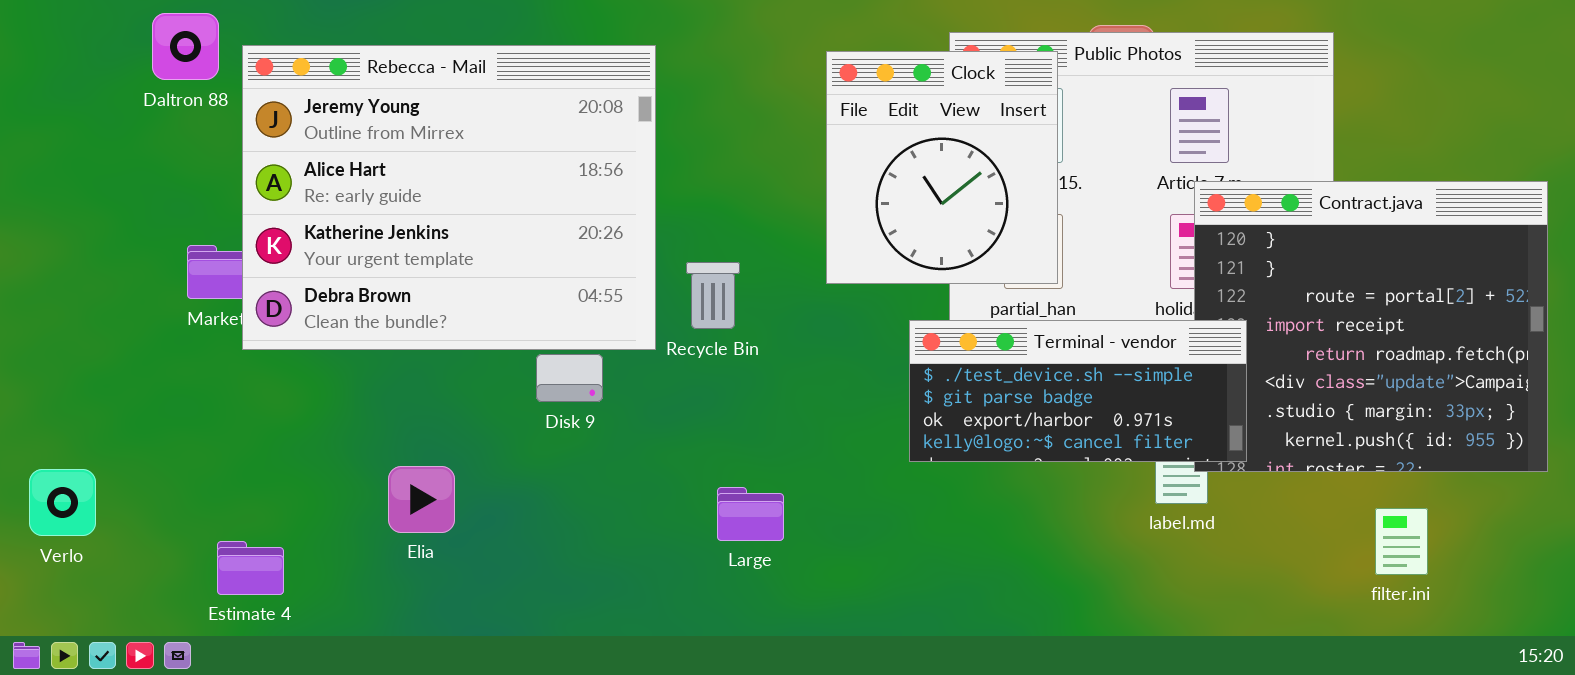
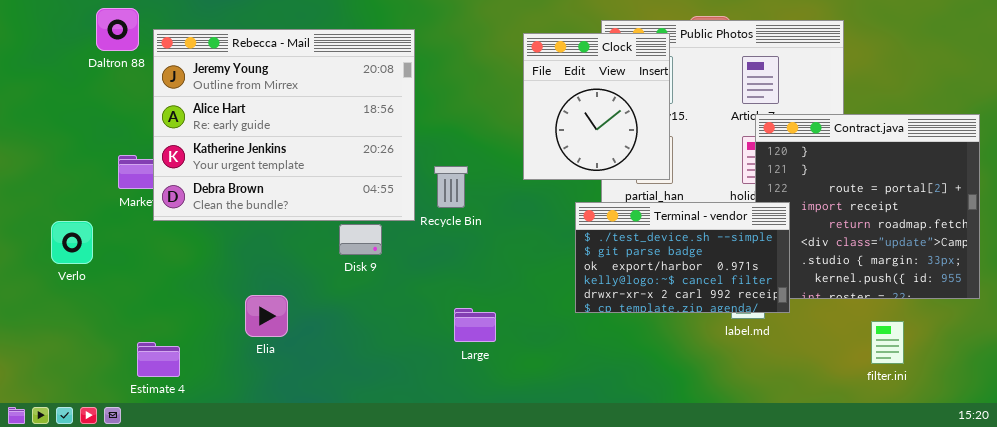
Terminal - vendor: [909,320,1247,462] -> [575,202,790,313], resized
Verlo: [29,469,96,536] -> [51,221,93,264], moved

